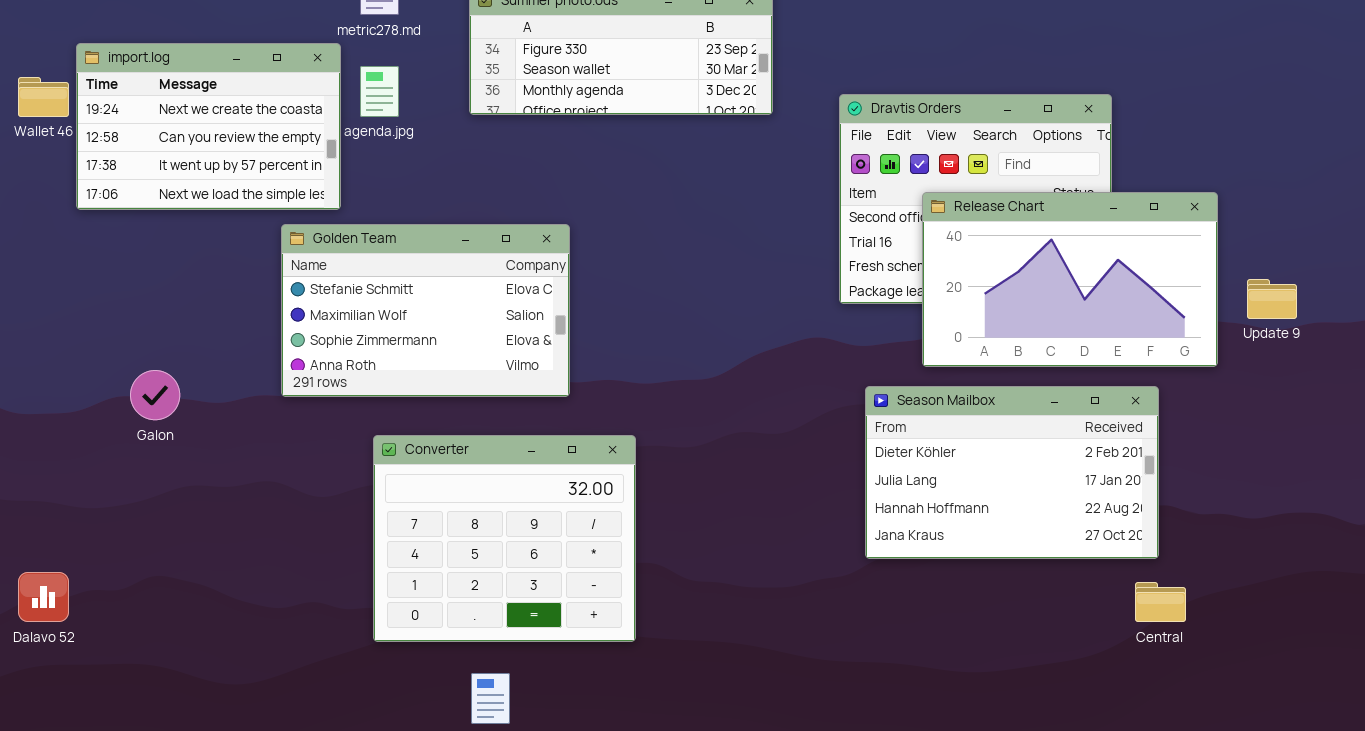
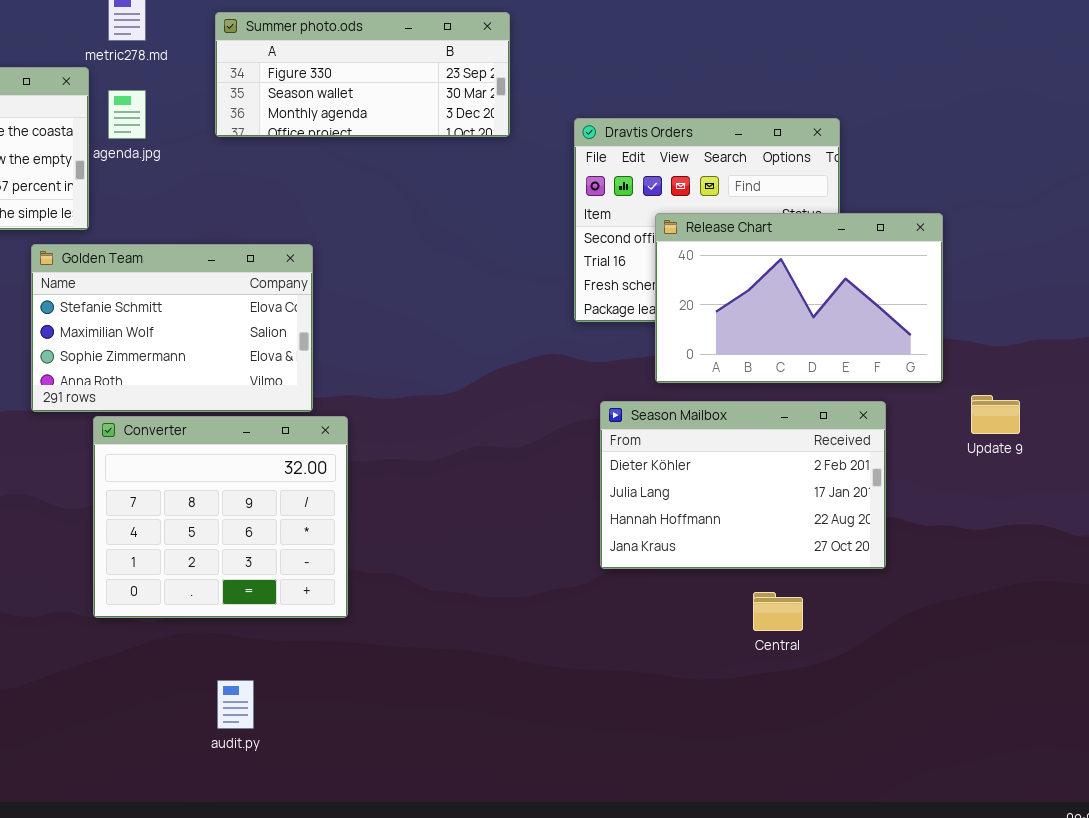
Update 9: [1247,279,1297,319] -> [971,395,1020,434], moved
Converter: [373,435,636,642] -> [93,416,348,618], moved
Central: [1135,582,1186,622] -> [753,592,803,631], moved

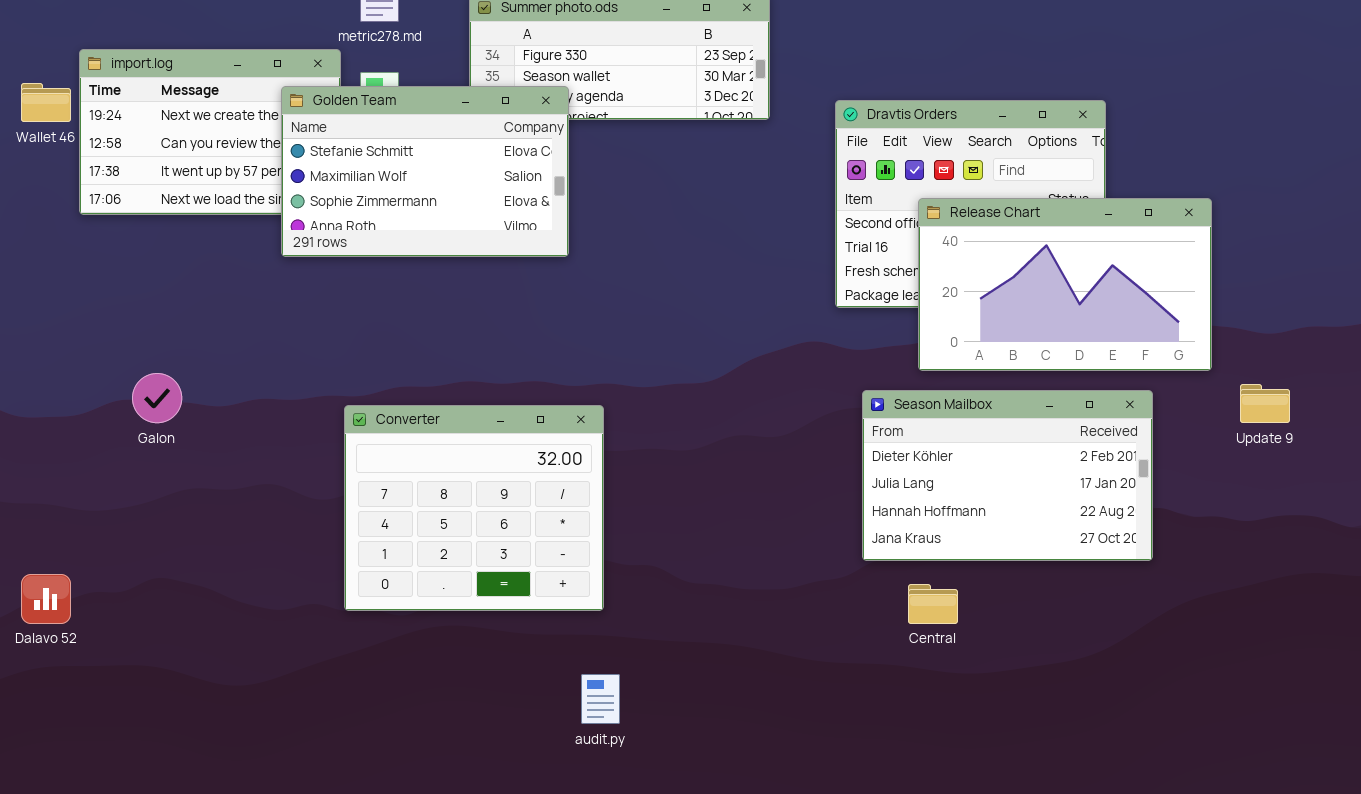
Golden Team: [31,244,313,412] -> [281,86,569,257], moved
Central: [753,592,803,631] -> [908,584,958,624], moved
audit.py: [217,680,254,729] -> [581,674,620,724], moved

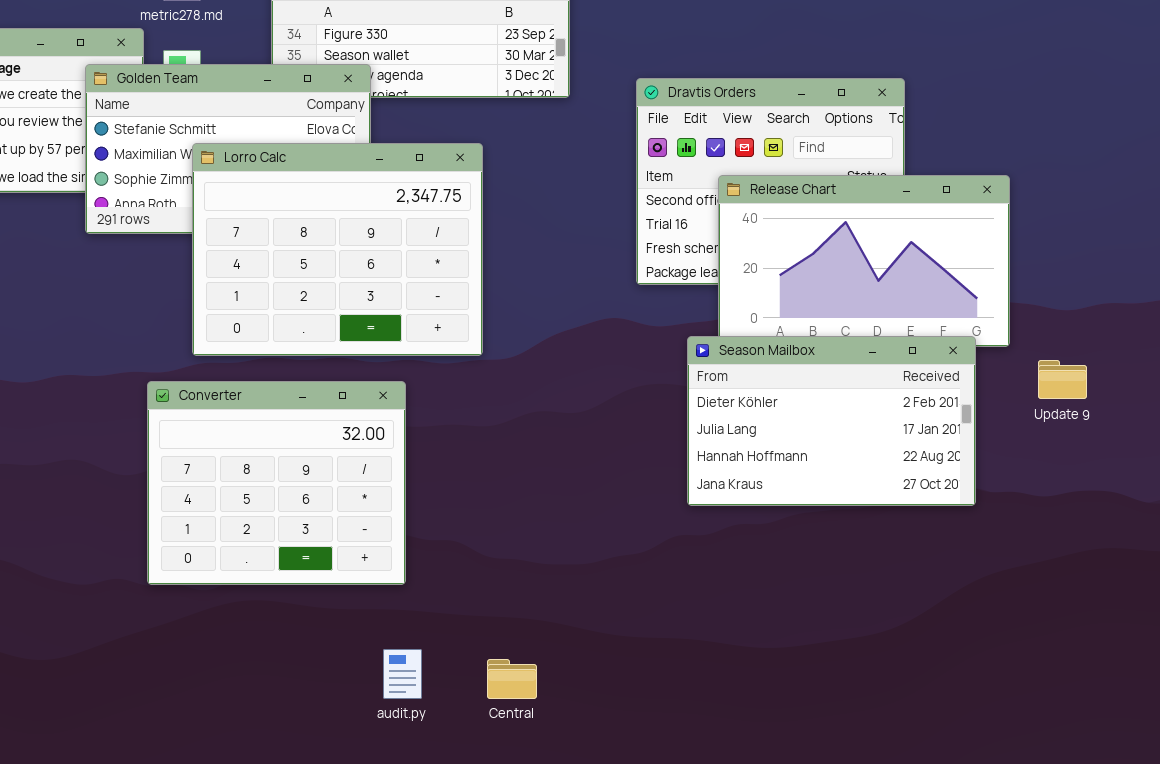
Lorro Calc: none -> [192,143,483,356], opened
Season Mailbox: [862,390,1153,561] -> [687,336,976,506], moved
Central: [908,584,958,624] -> [487,659,537,699], moved

